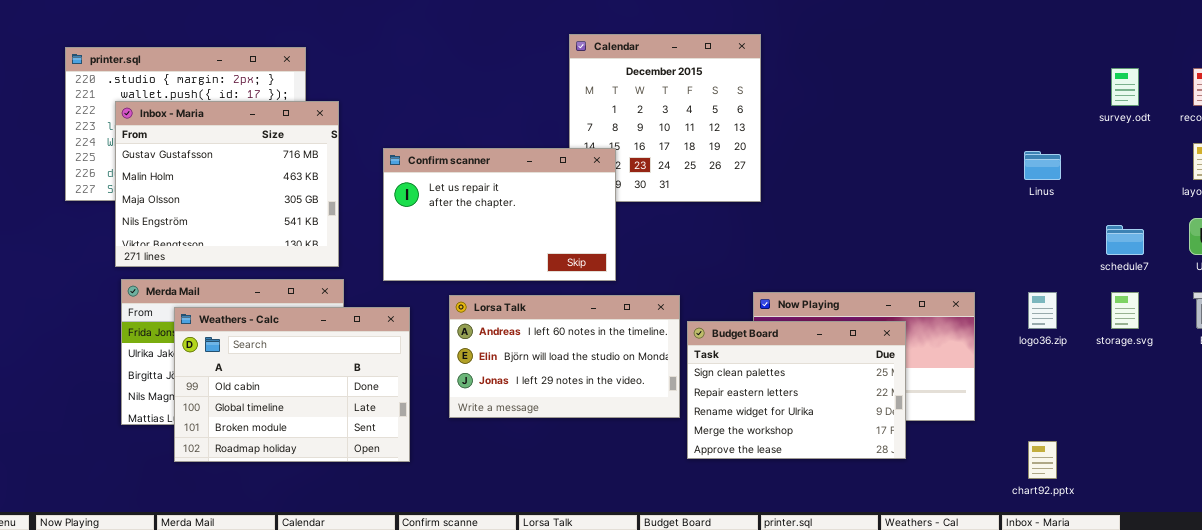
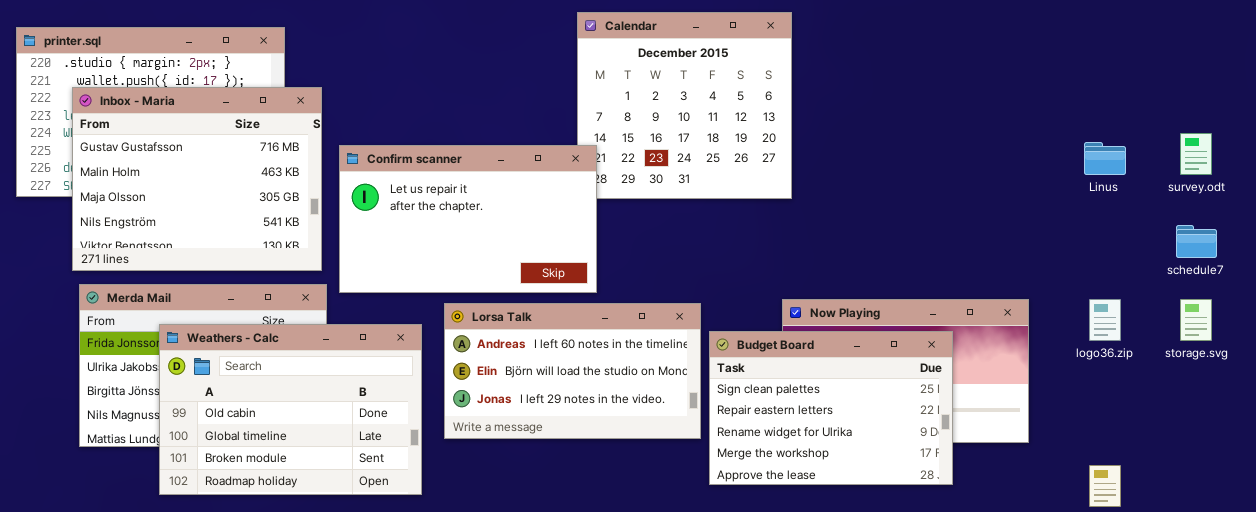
survey.odt: [1111,68,1139,106] -> [1180,133,1212,175], moved
Confirm scanner: [383,148,616,281] -> [339,145,597,293], moved
Weathers - Calc: [174,307,410,462] -> [159,324,422,495], moved

